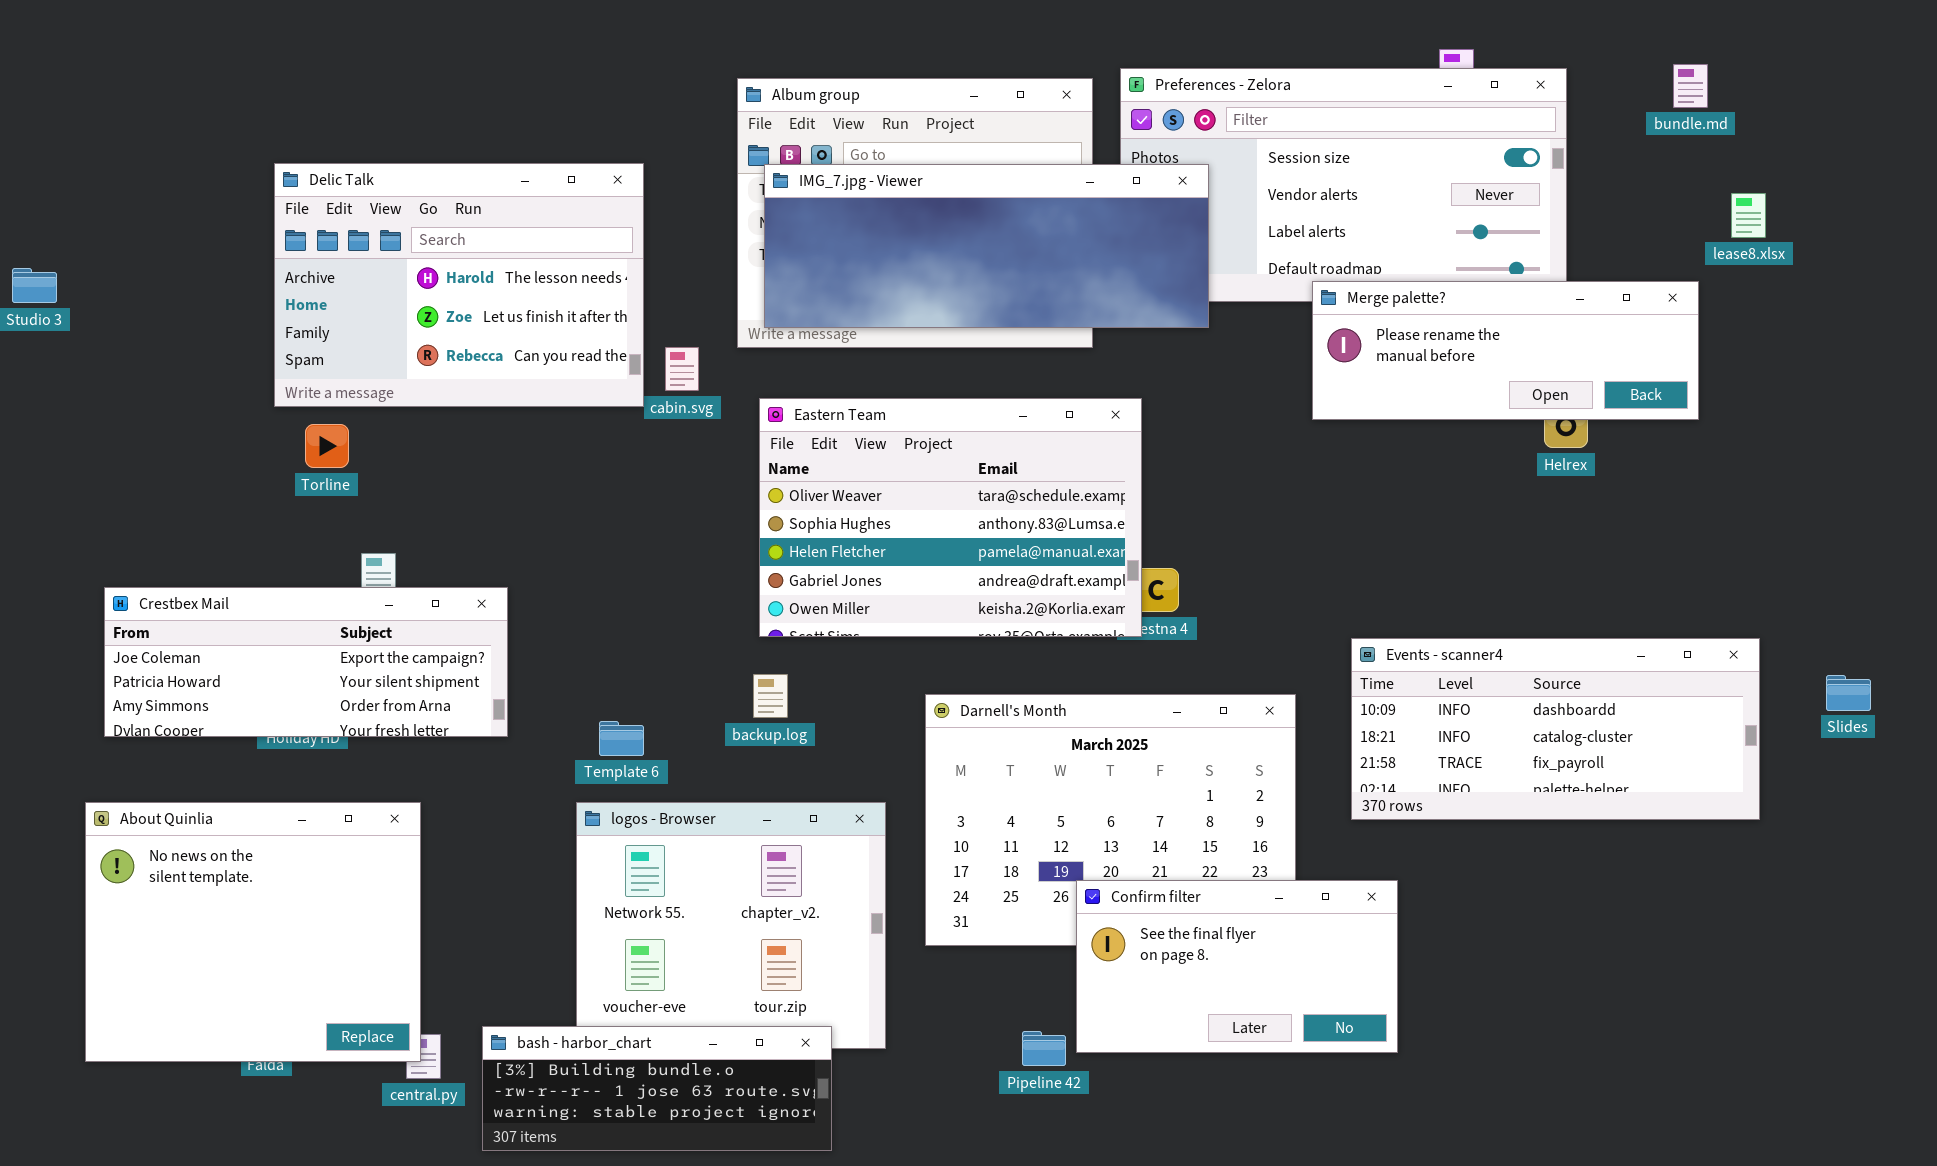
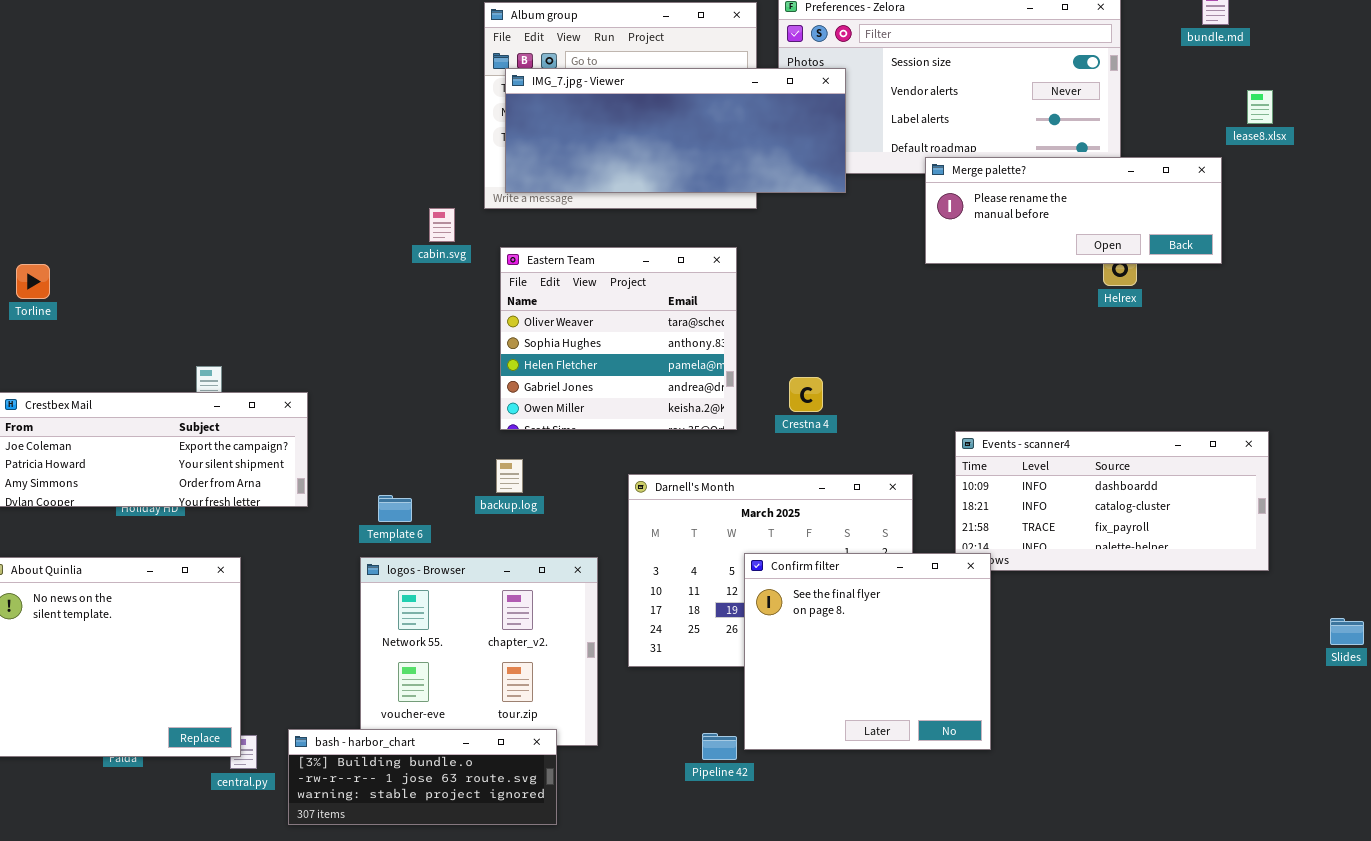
Delic Talk: [274,163,644,407] -> none, closed
Eastern Team: [759,398,1142,637] -> [500,247,737,430], resized
Torline: [305,424,349,468] -> [16,264,50,299], moved
Slides: [1826,675,1871,711] -> [1330,618,1364,645], moved
Confirm filter: [1076,880,1398,1053] -> [744,553,991,750], resized

